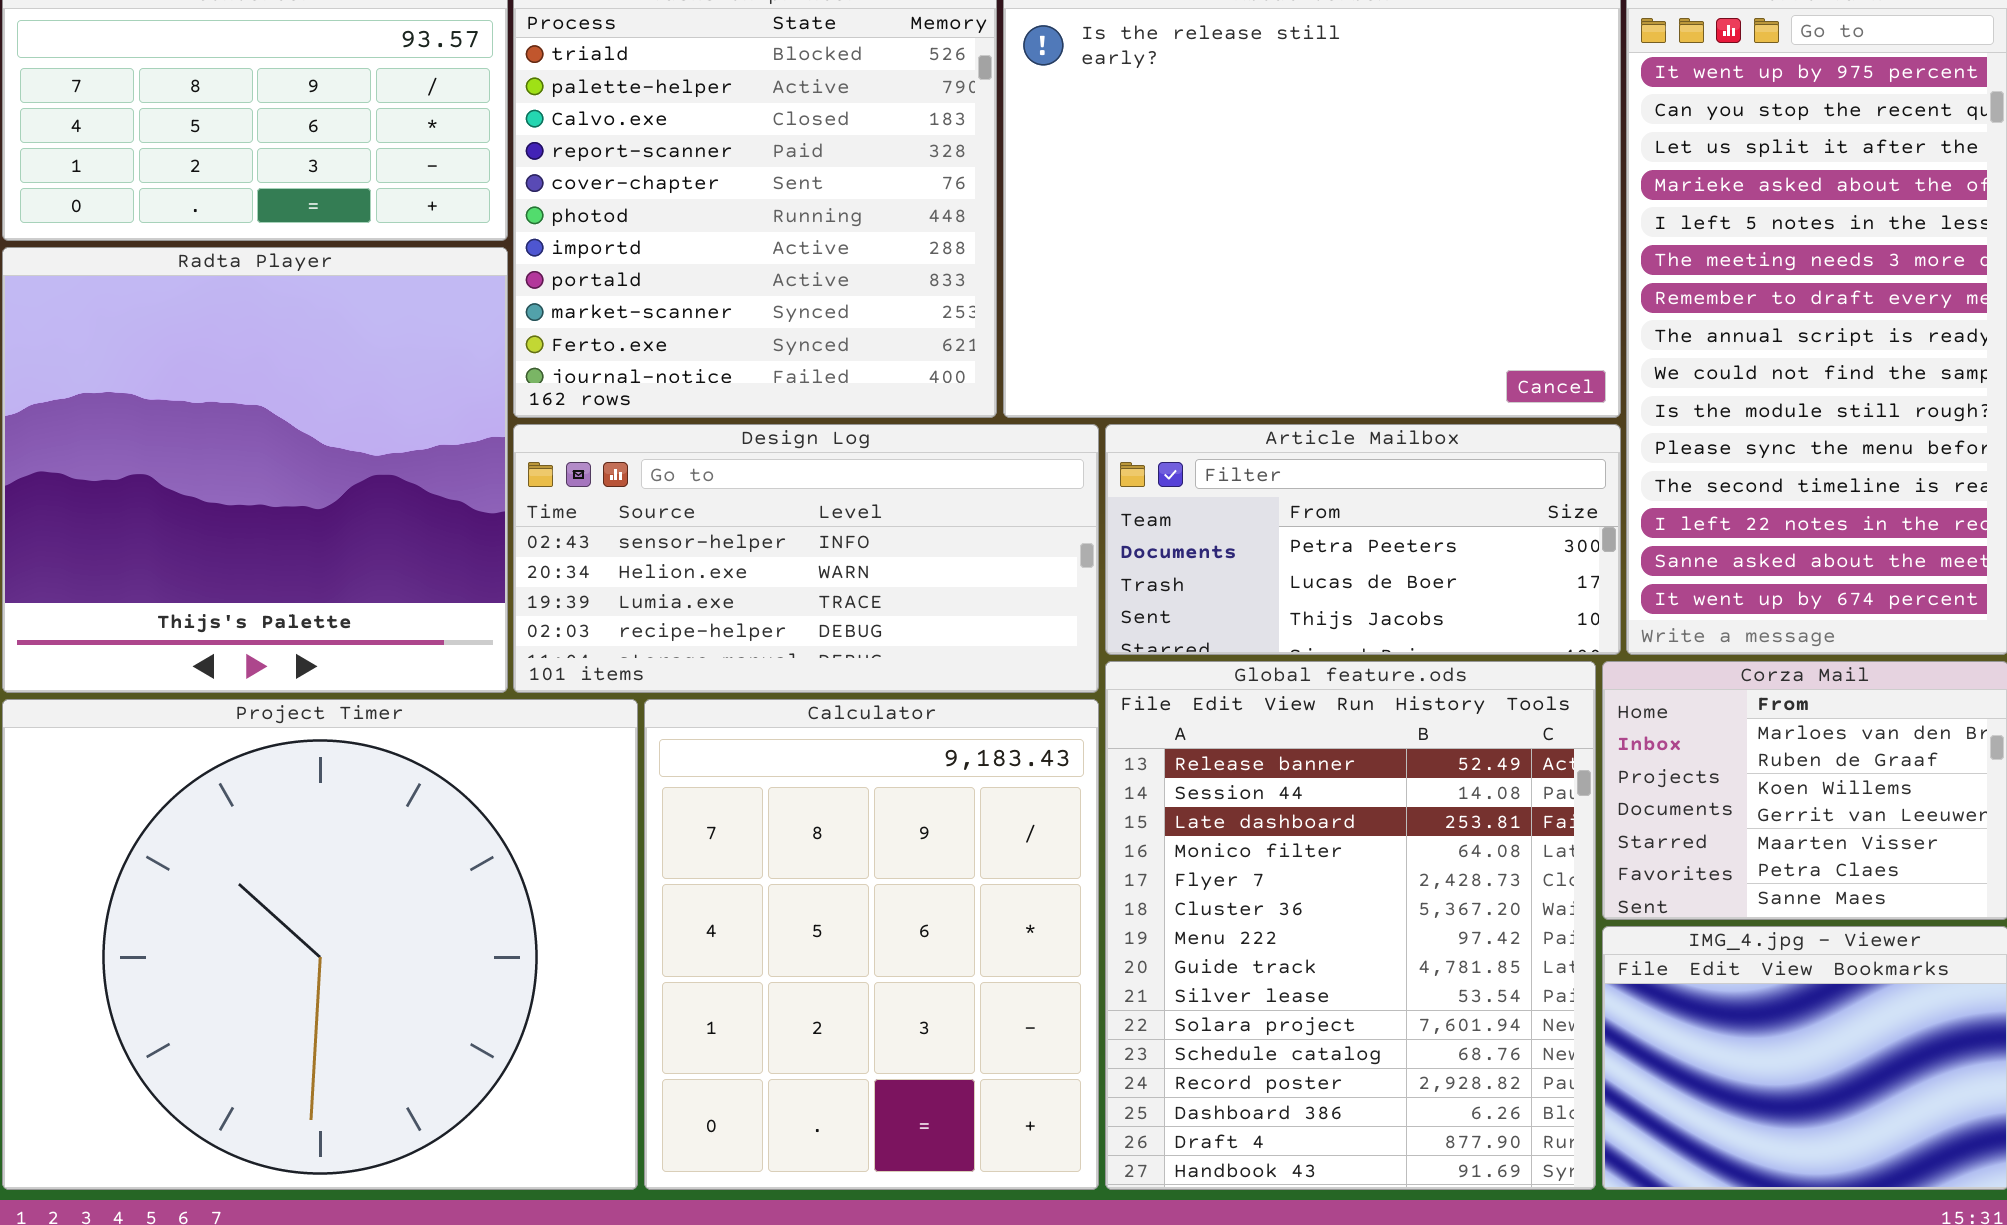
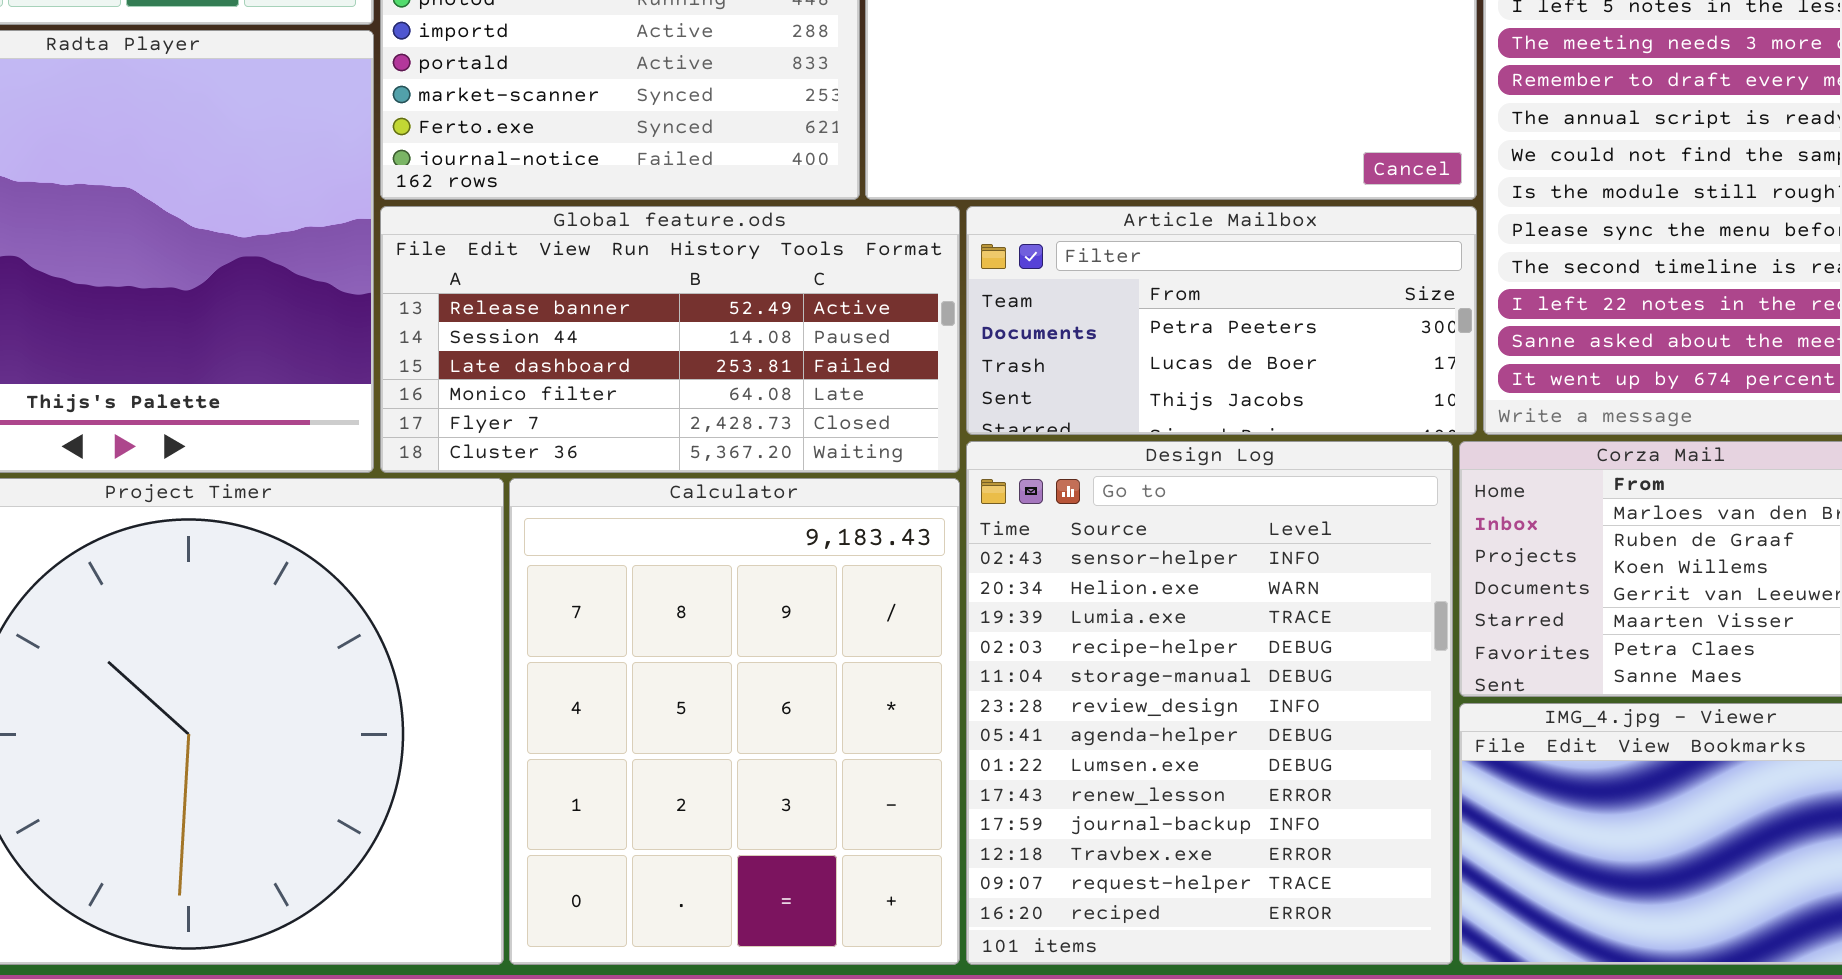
Design Log: [513,424,1099,693] -> [966,441,1453,965], moved, resized
Global feature.ods: [1105,661,1596,1190] -> [380,206,960,473], moved, resized

